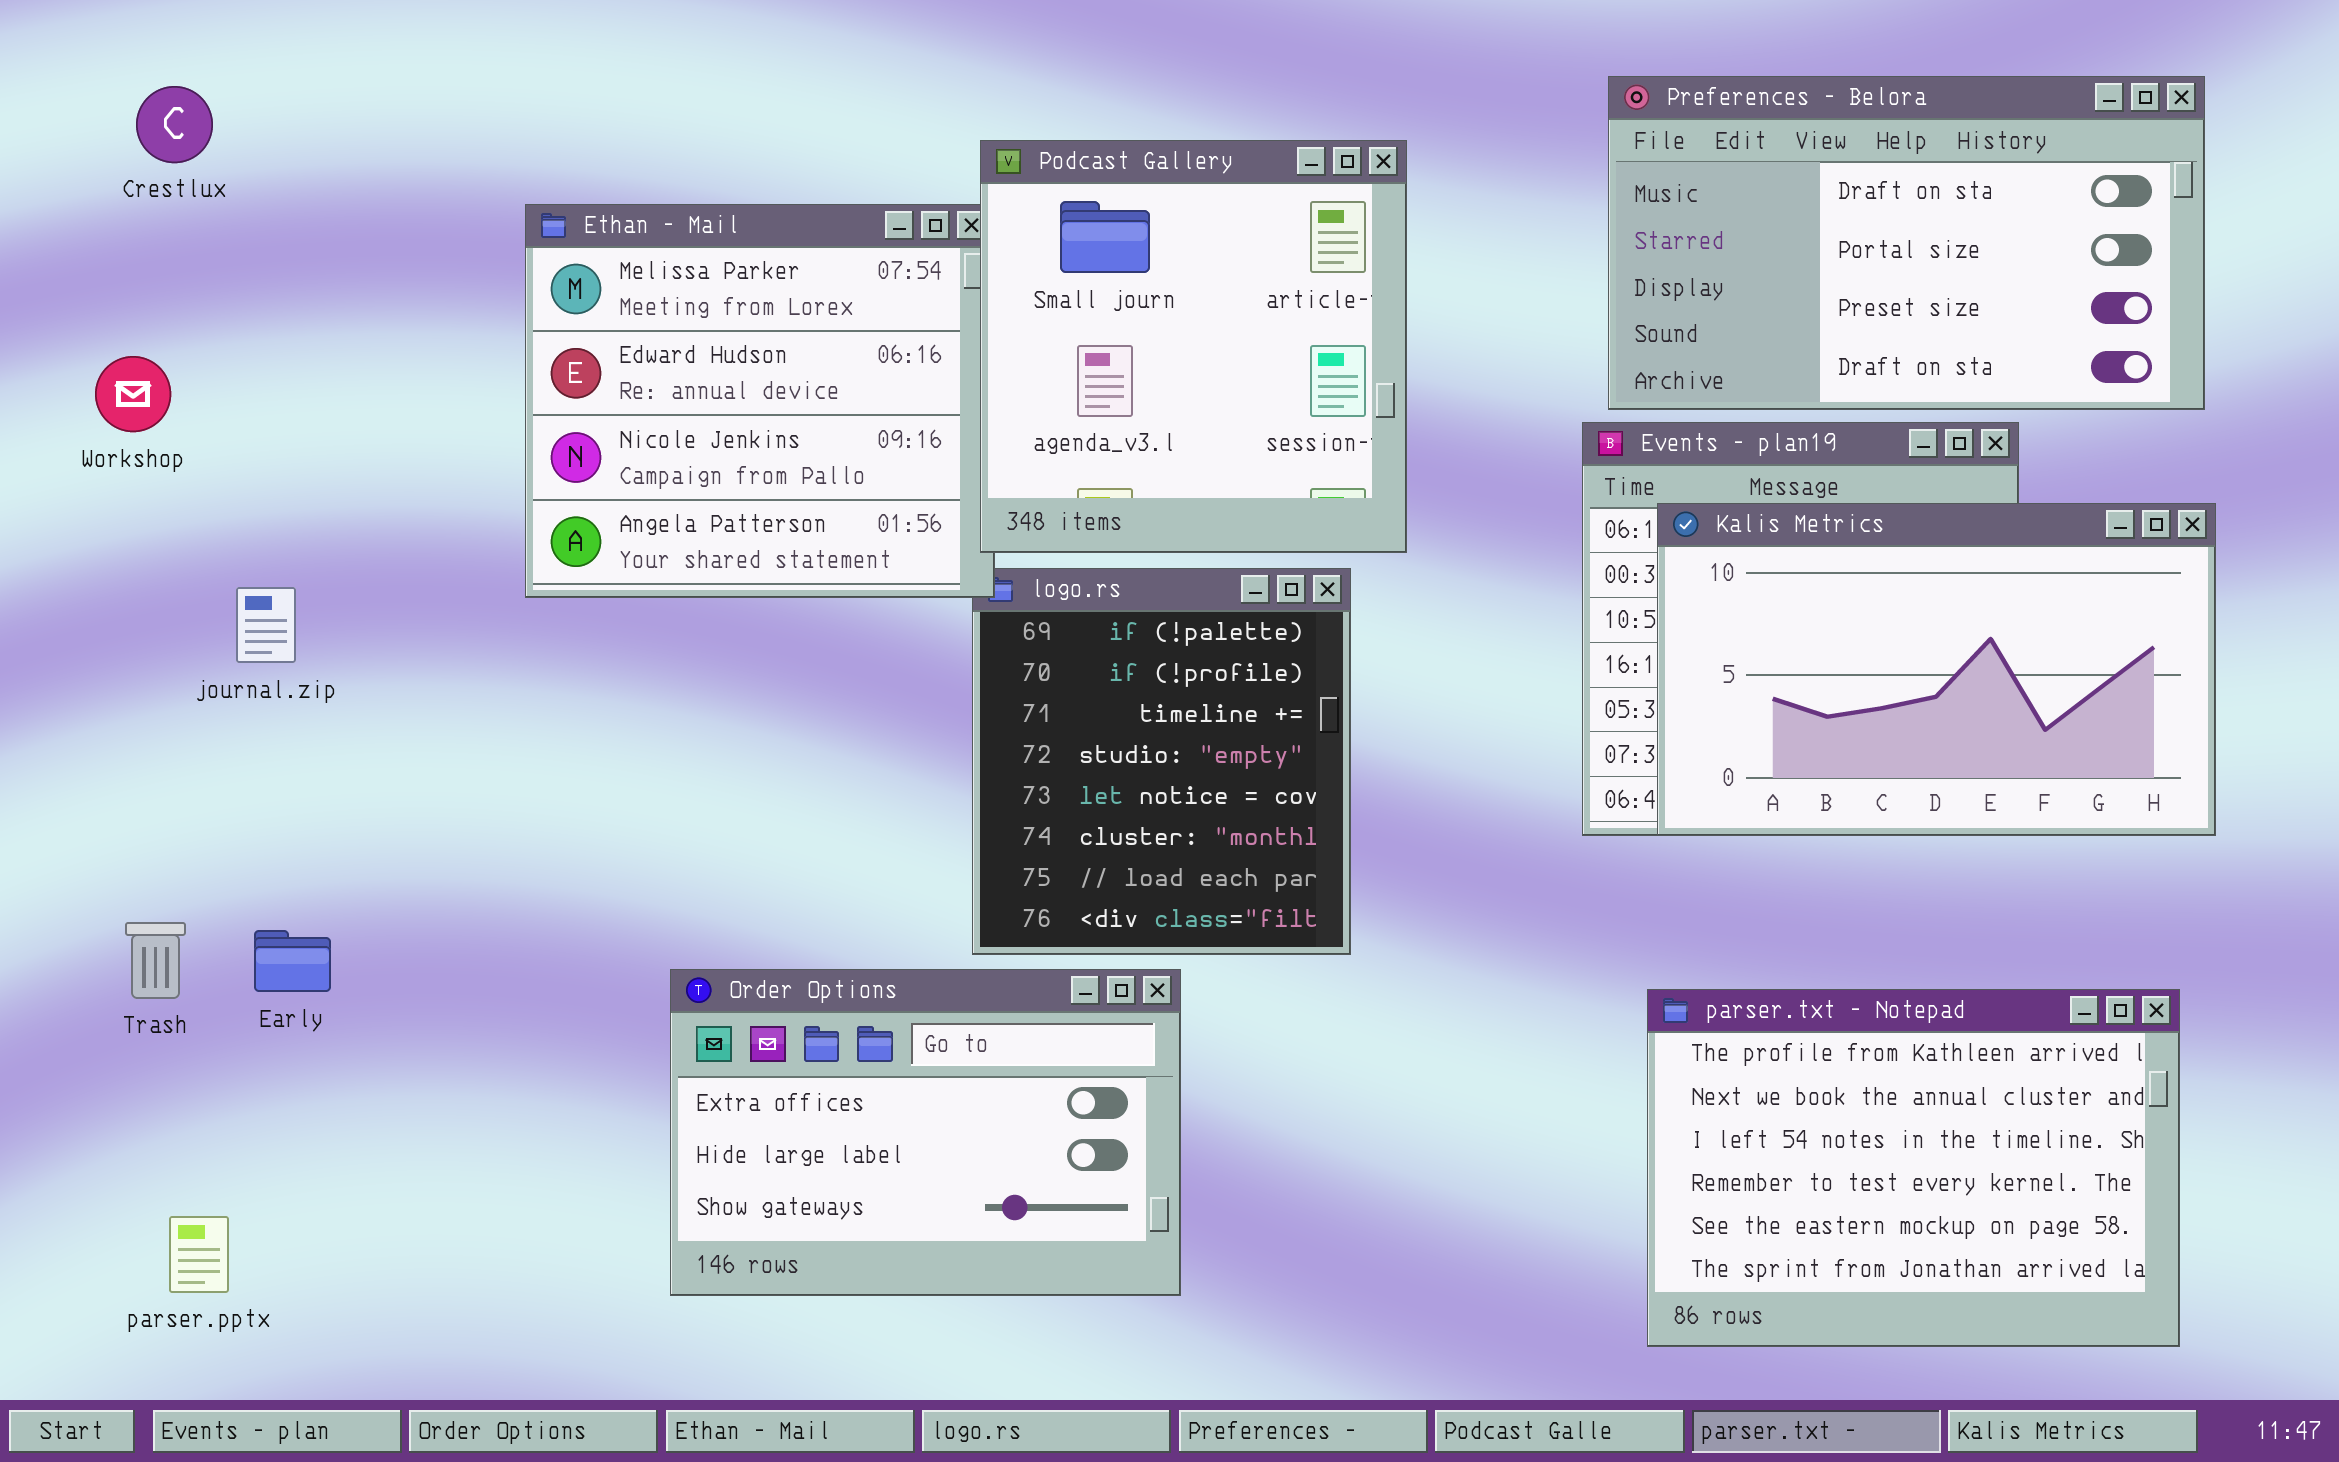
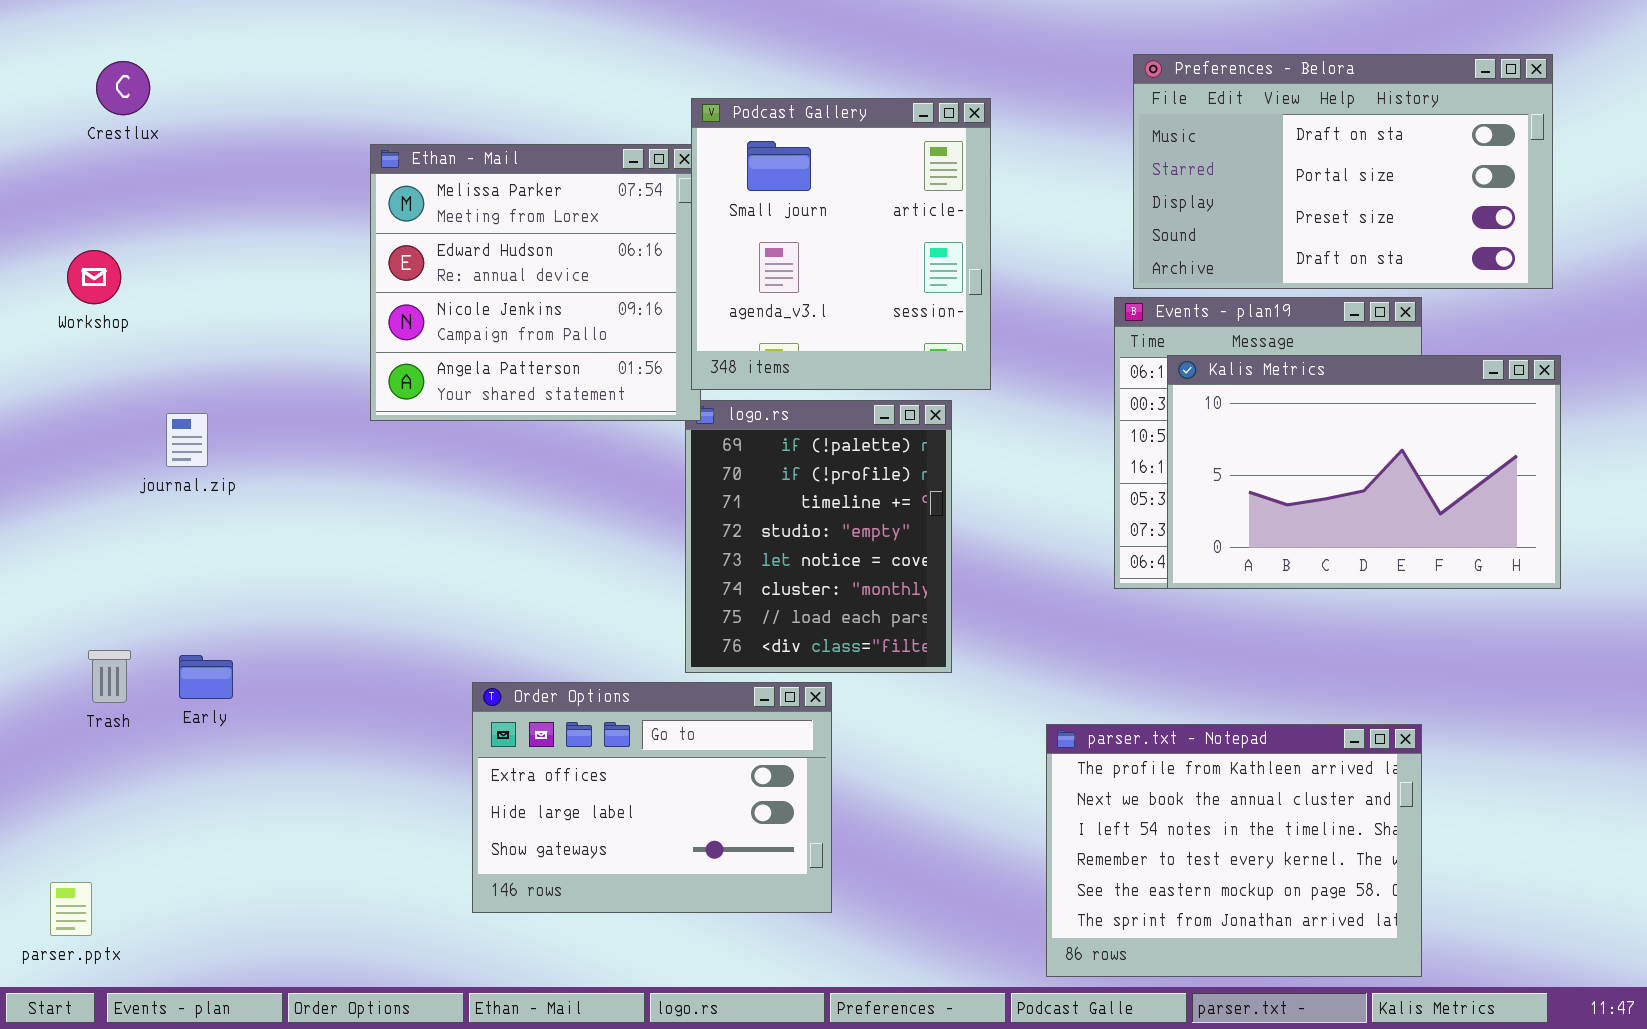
parser.txt - Notepad: [1647,989,2180,1347] -> [1046,724,1422,977], moved
parser.pptx: [169,1216,229,1293] -> [50,882,92,936], moved

